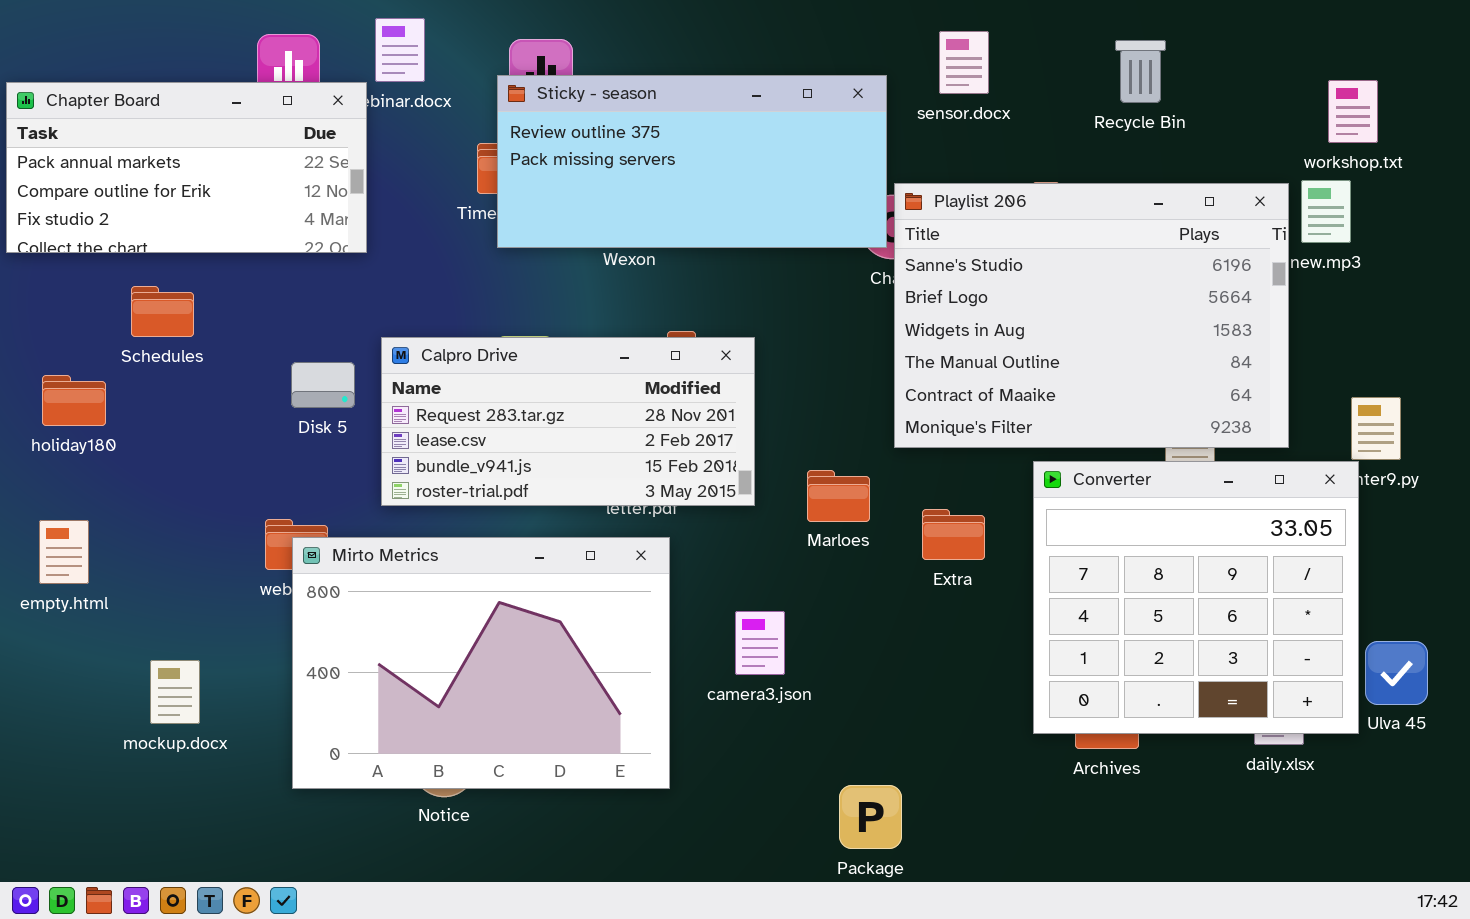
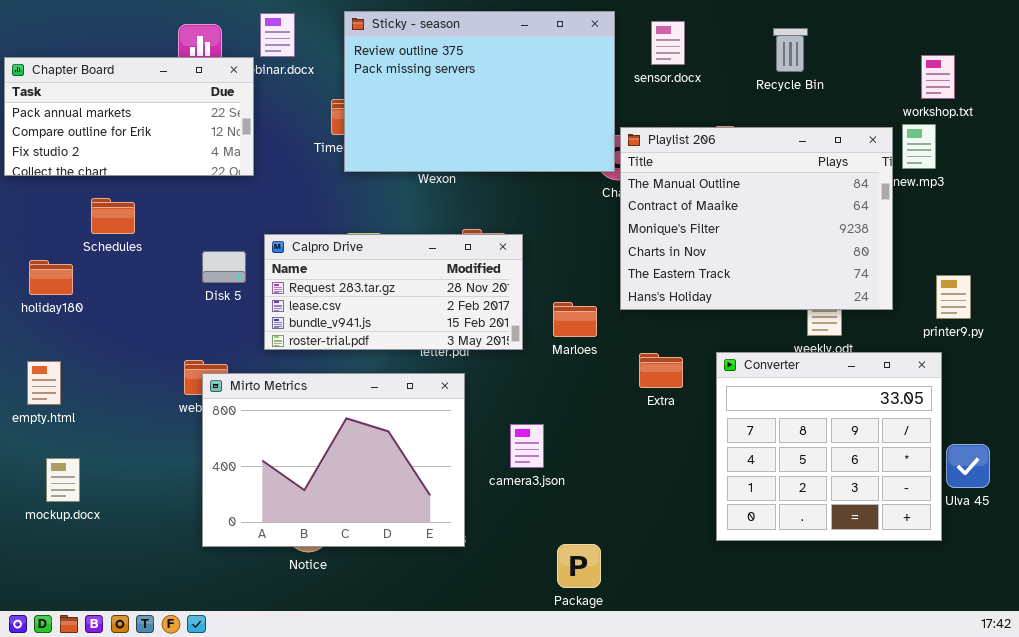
Sticky - season: [497,75,887,248] -> [344,11,615,172], resized
Playlist 206: [894,183,1289,448] -> [620,127,893,310], scrolled down 3 rows
Converter: [1033,461,1359,734] -> [716,352,942,541], moved
Marloes: [807,470,870,522] -> [553,302,597,337], moved
mockup.docx: [150,660,200,724] -> [46,458,80,502], moved
Package: [839,785,902,849] -> [557,544,601,588], moved

